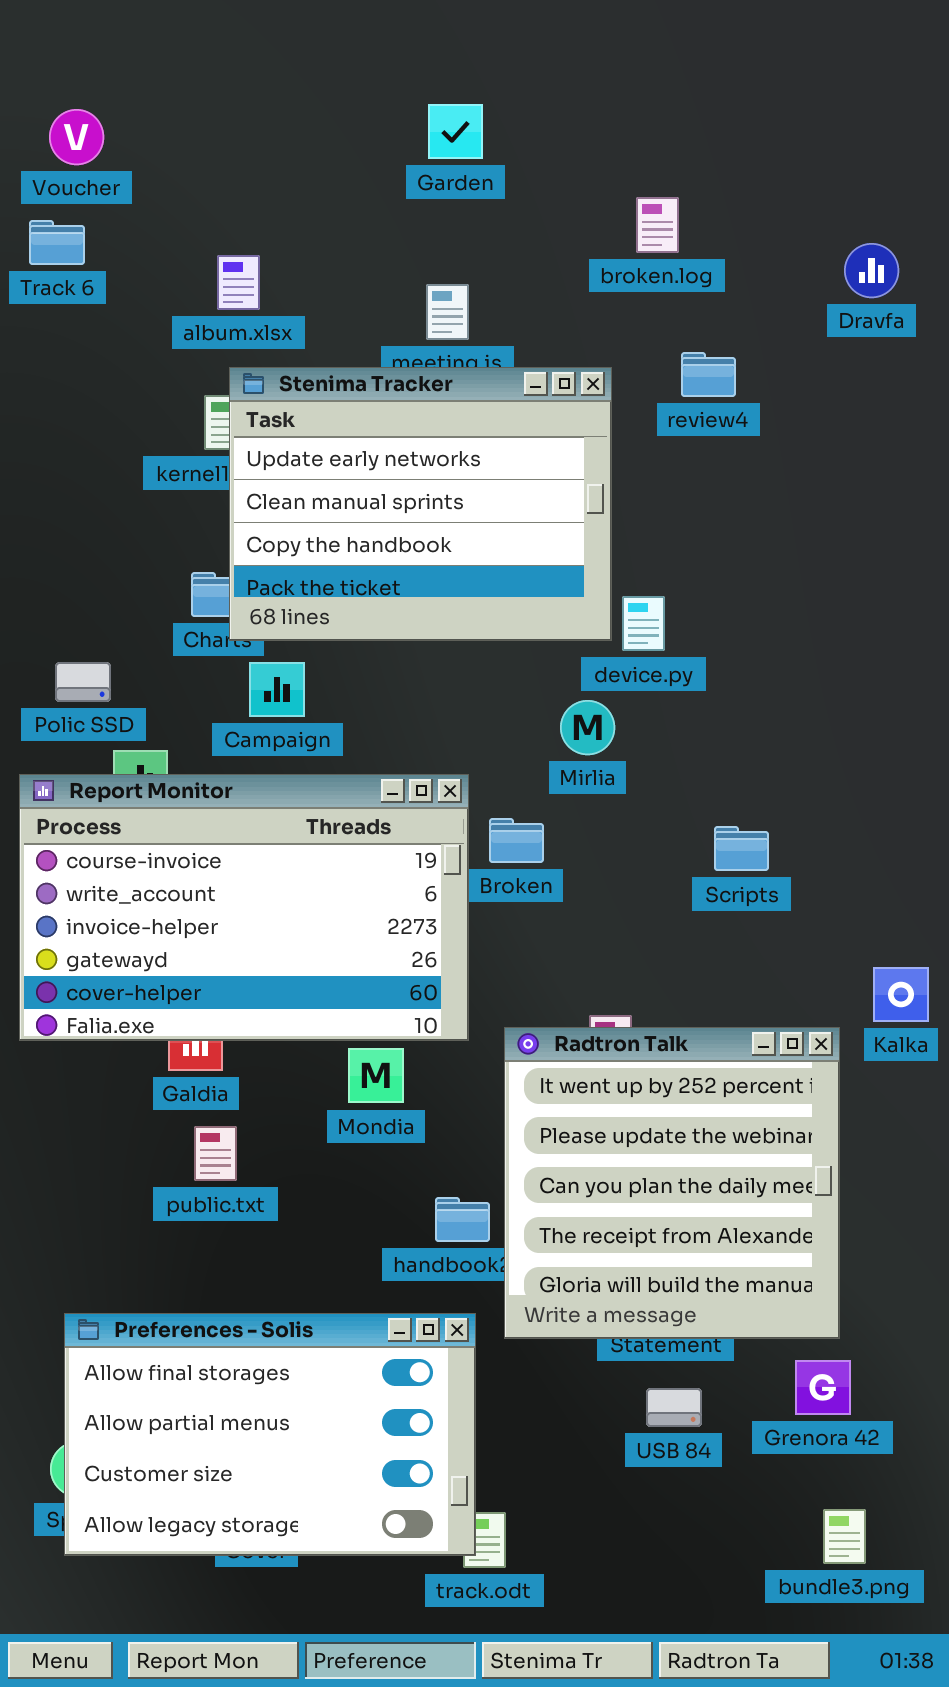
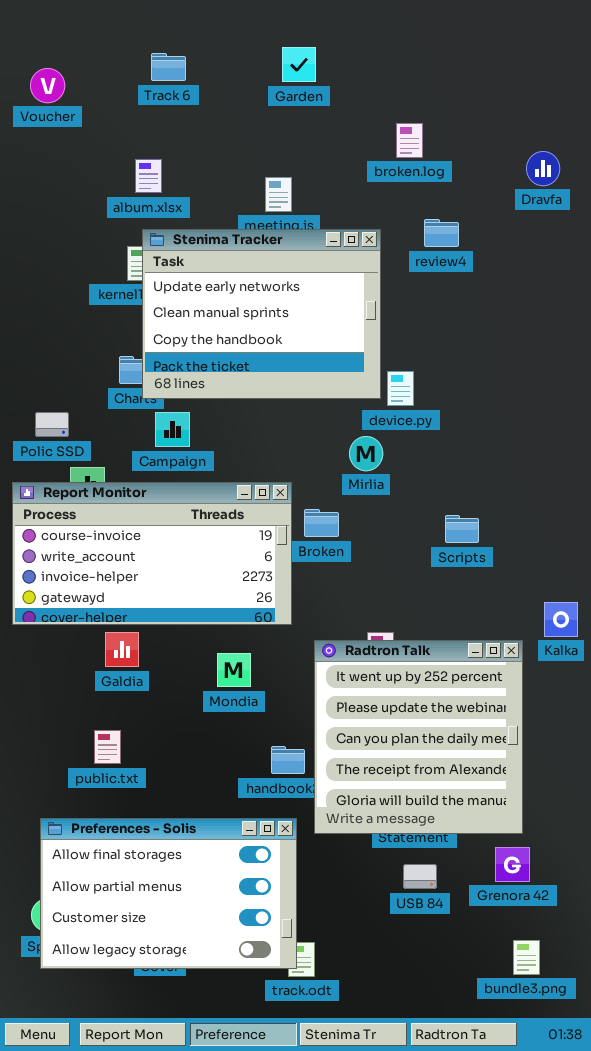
Garden: [428,104,483,159] -> [282,47,316,82], moved
Track 6: [29,220,85,265] -> [151,53,186,81], moved
Report Monitor: [19,774,469,1041] -> [12,482,292,625], resized
public.txt: [194,1126,237,1181] -> [94,730,121,764], moved

